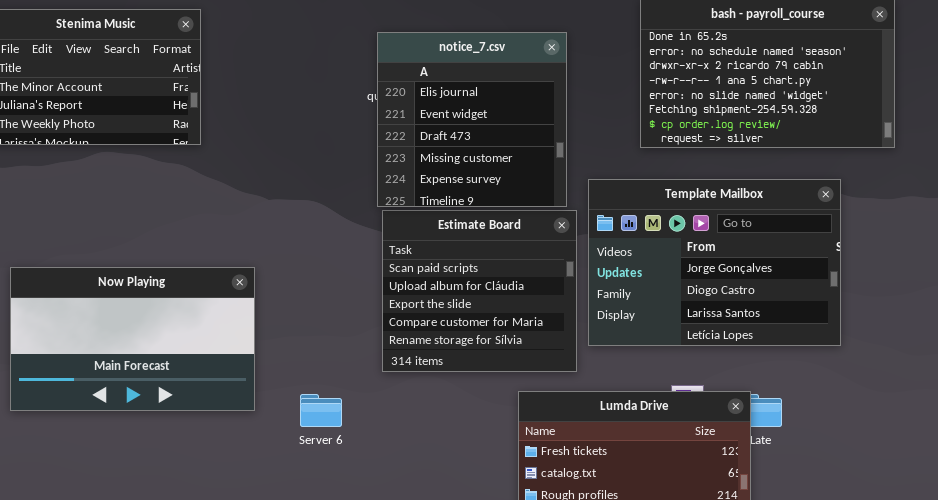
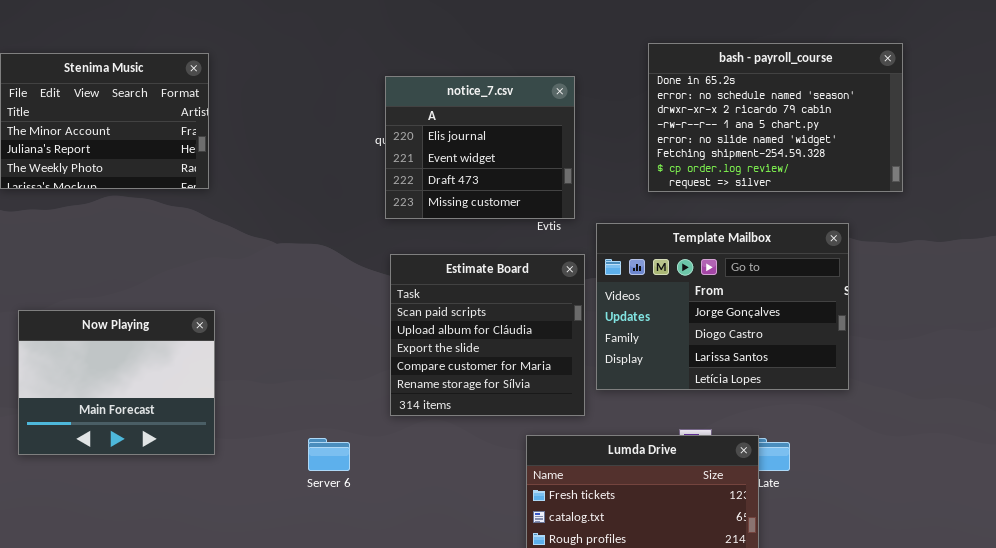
notice_7.csv: [377,32,567,207] -> [385,76,575,219], resized
Now Playing: [10,267,255,411] -> [18,310,215,455], resized

